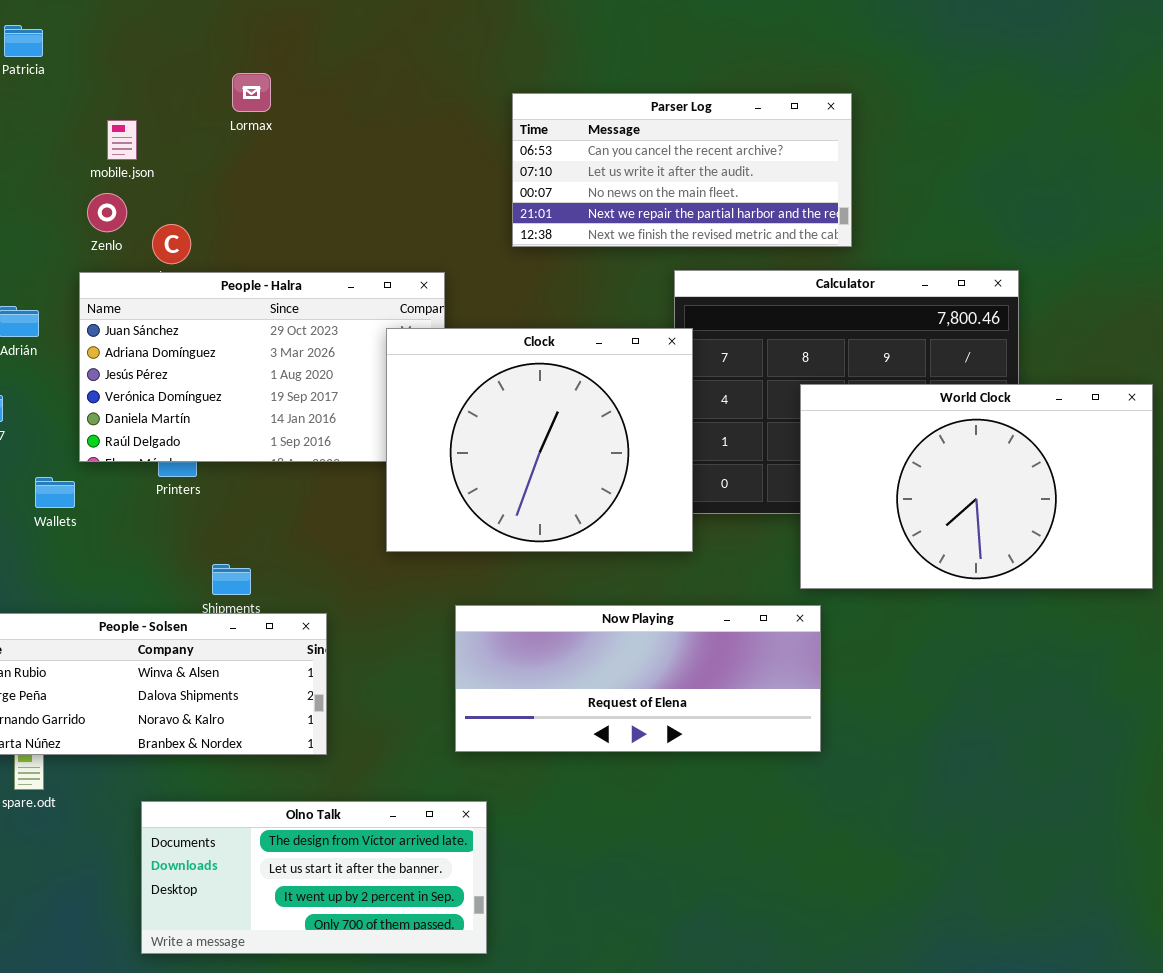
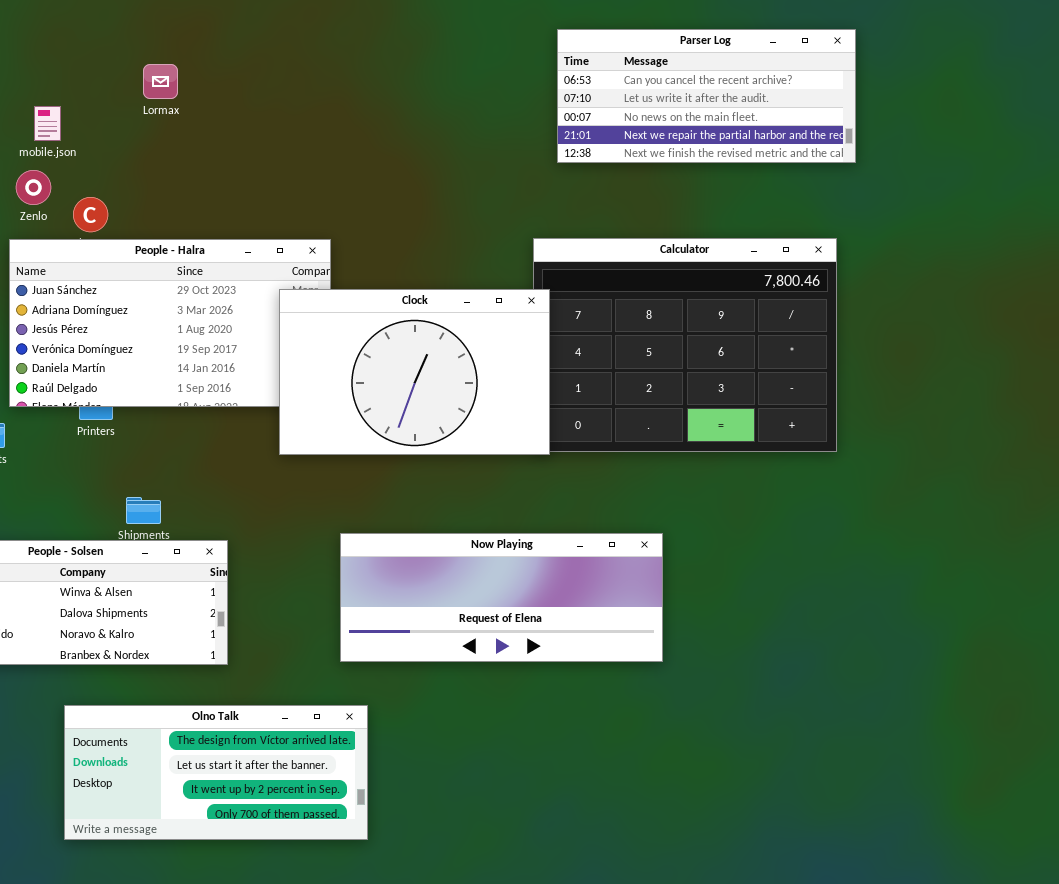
Parser Log: [512,93,852,247] -> [557,29,856,163], moved
Clock: [386,328,693,552] -> [279,289,550,455], resized
World Clock: [800,384,1153,589] -> none, closed

